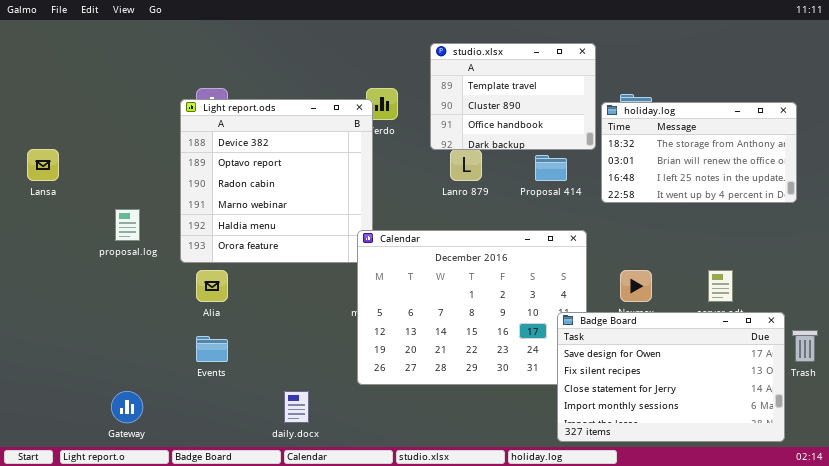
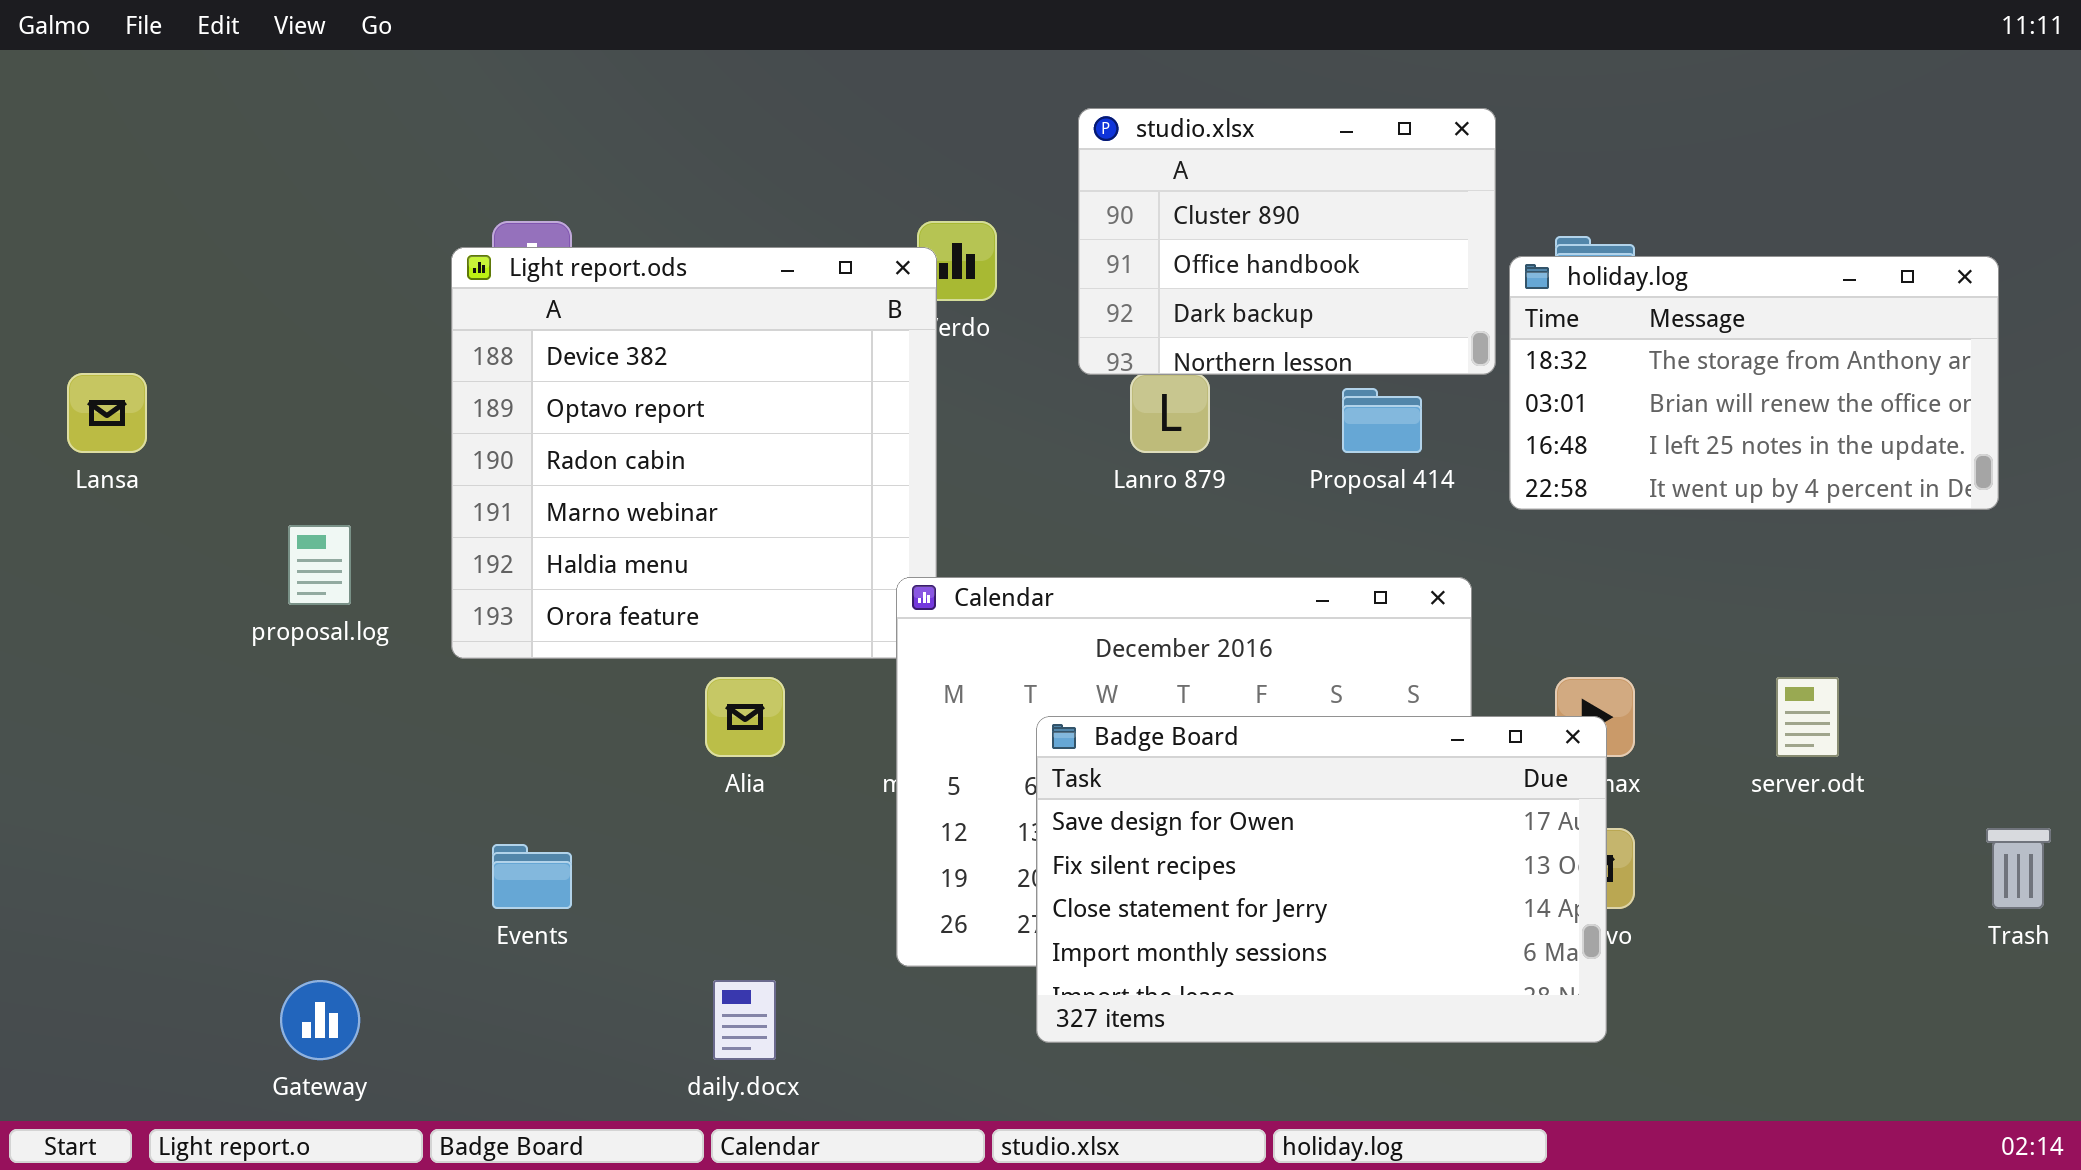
studio.xlsx: [430,43,596,150] -> [1078,108,1496,375], scrolled down 1 row
Alia: [196,270,228,302] -> [705,677,785,757], moved
Badge Board: [557,312,785,442] -> [1036,716,1607,1043], moved

